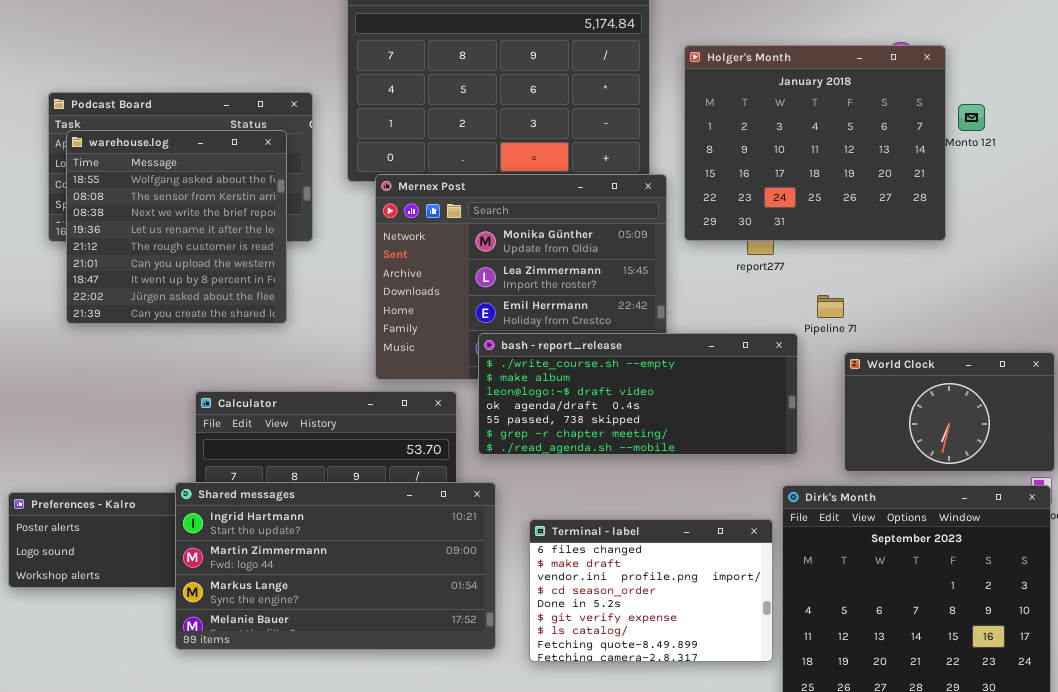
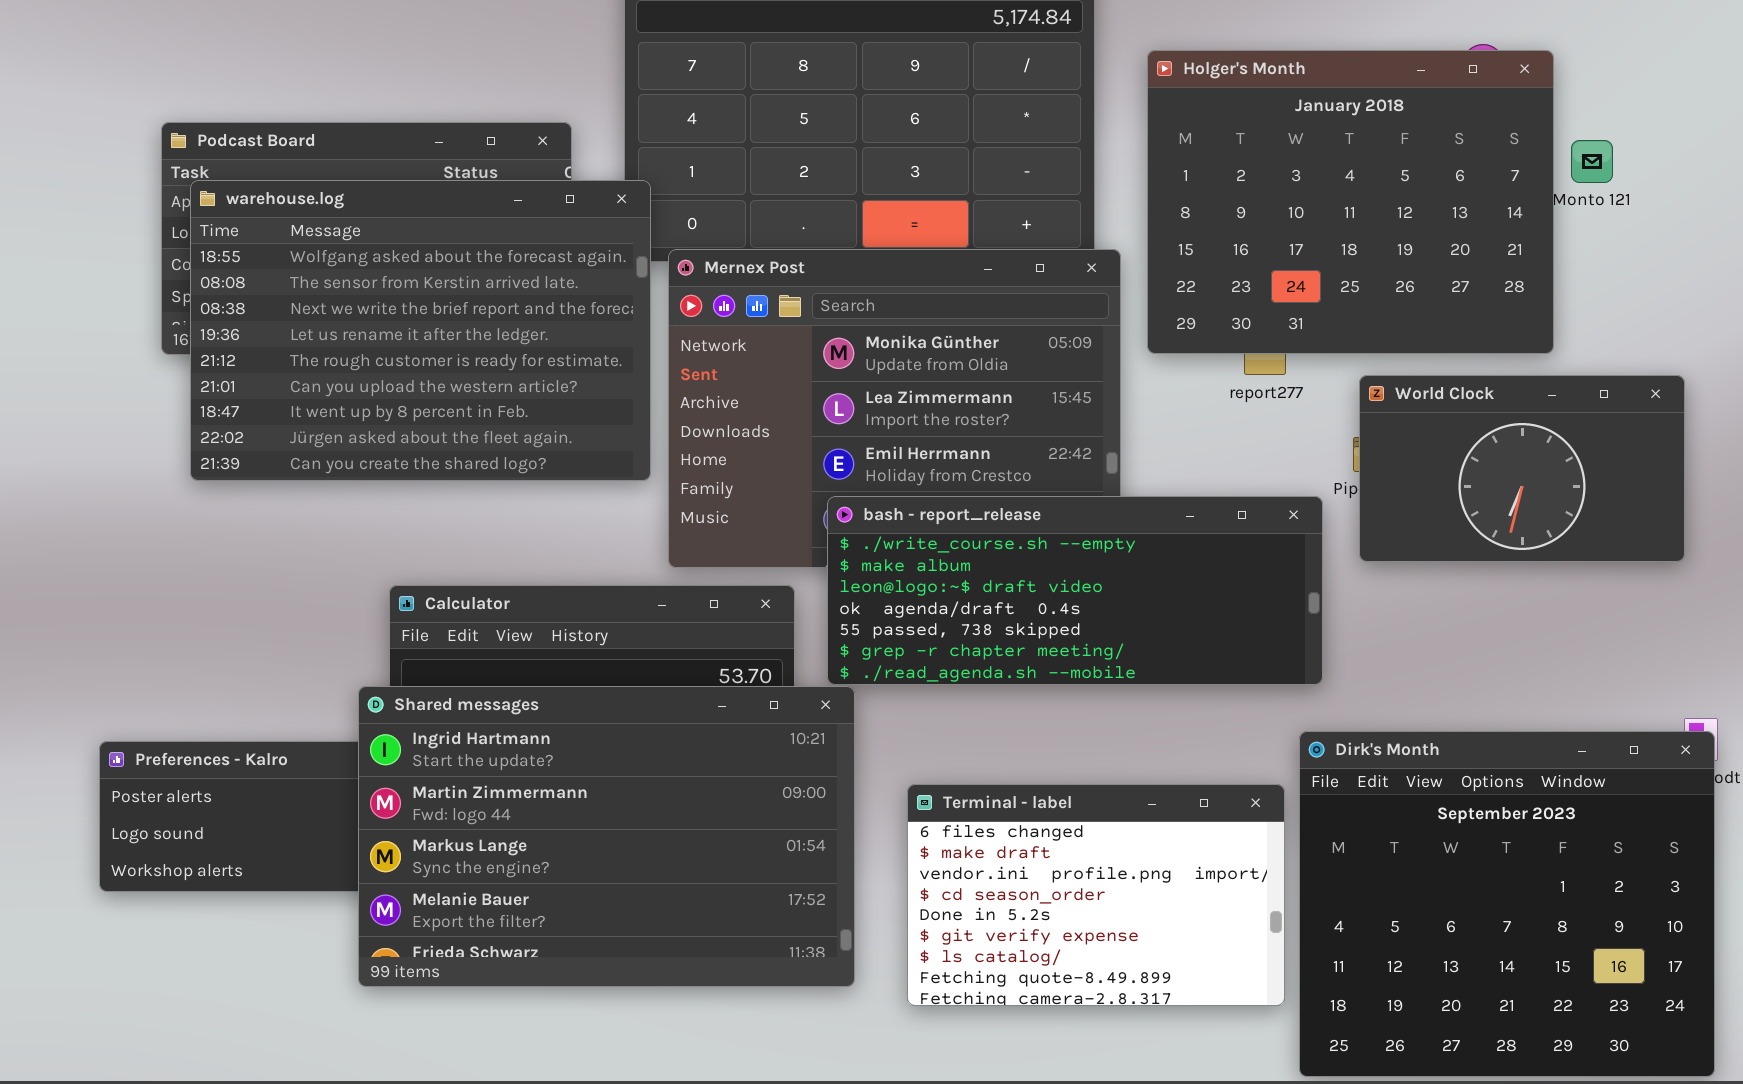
warehouse.log: [66,130,287,324] -> [190,180,651,481], resized
World Clock: [844,352,1055,472] -> [1359,375,1685,562], moved
Shared messages: [175,482,496,650] -> [358,686,855,987], resized

